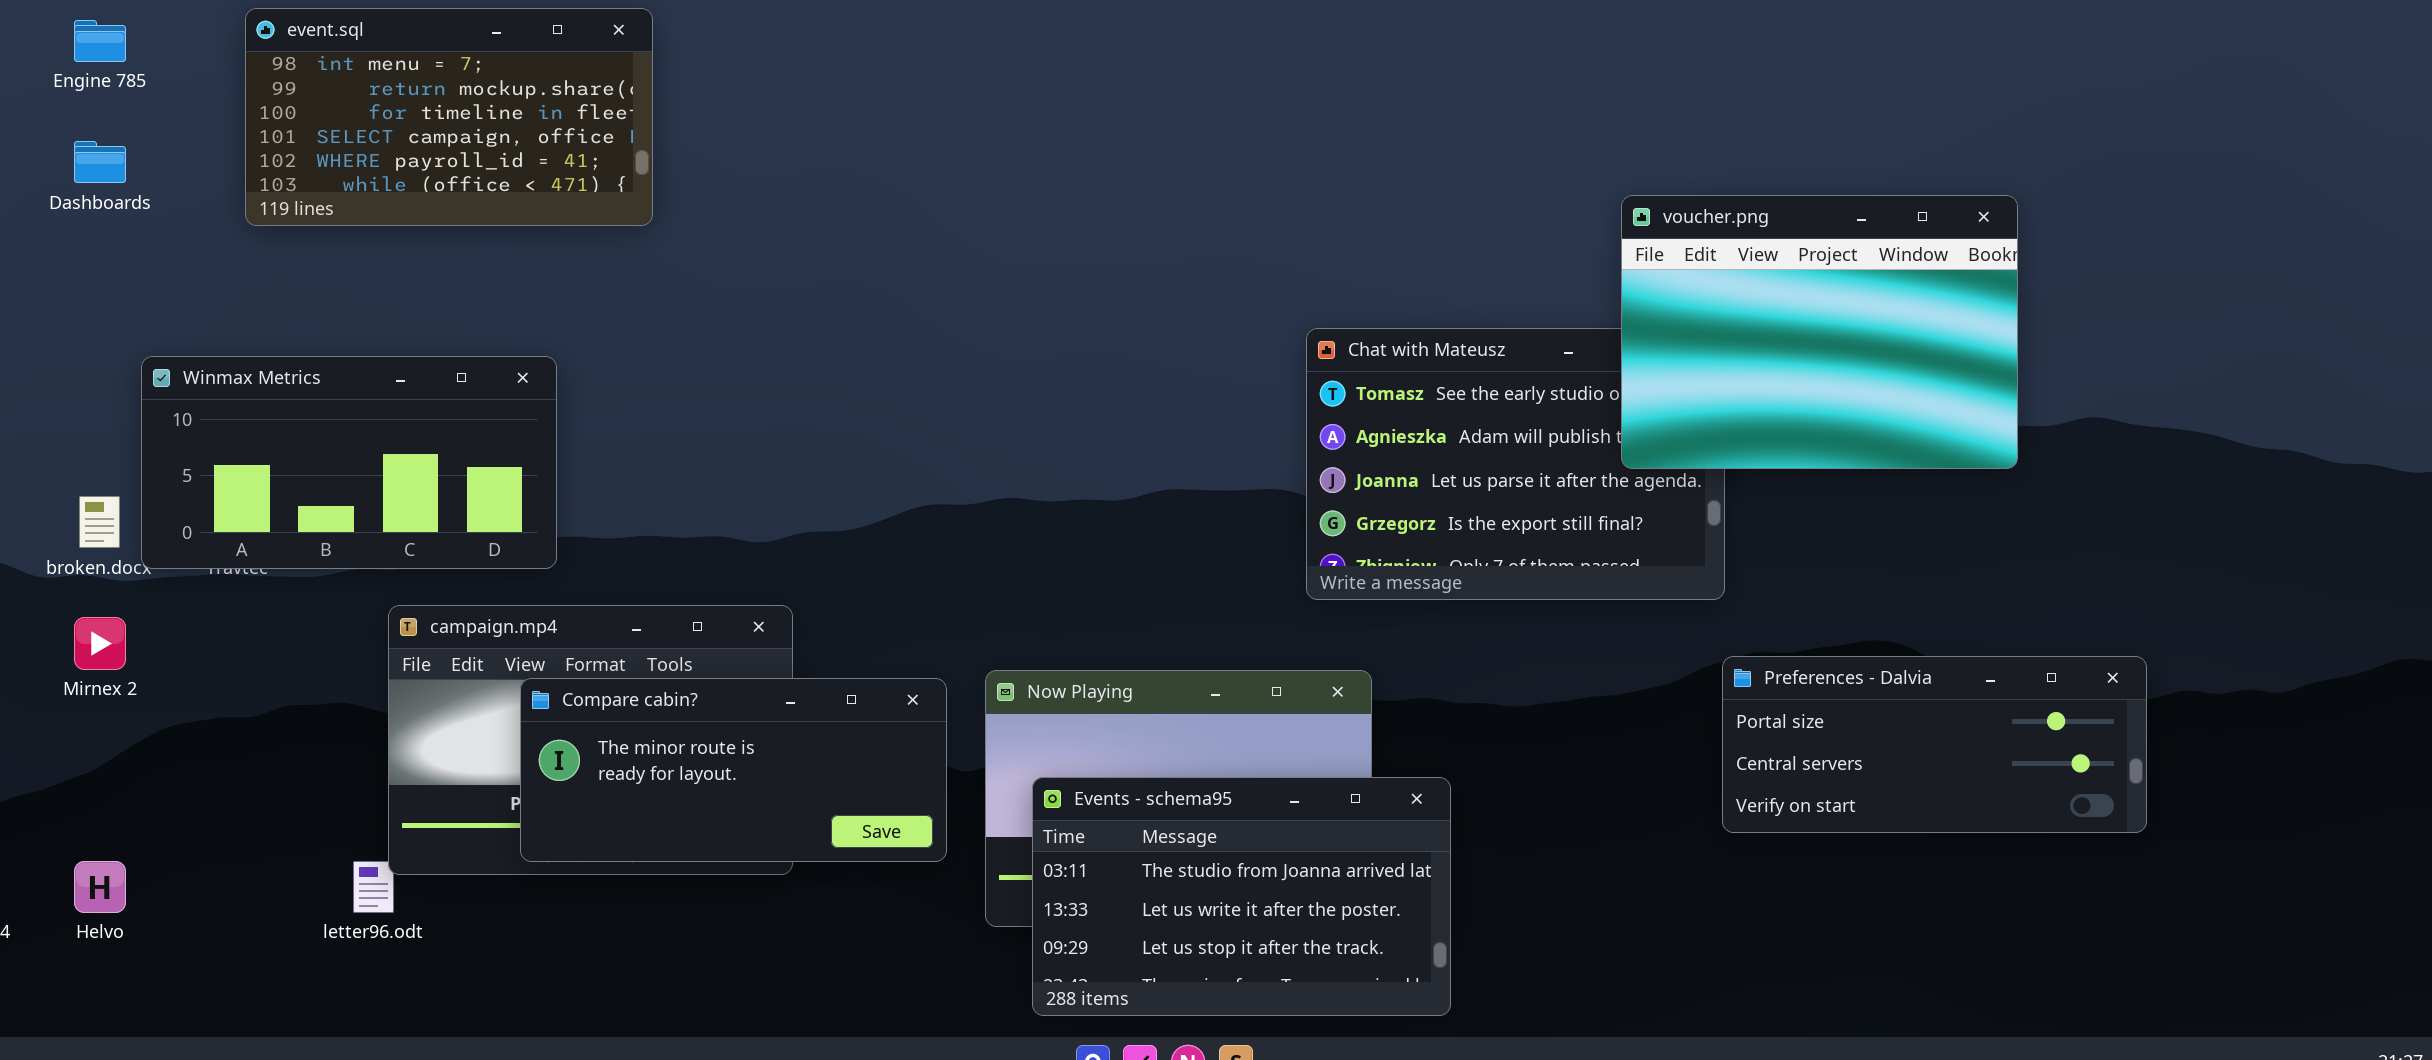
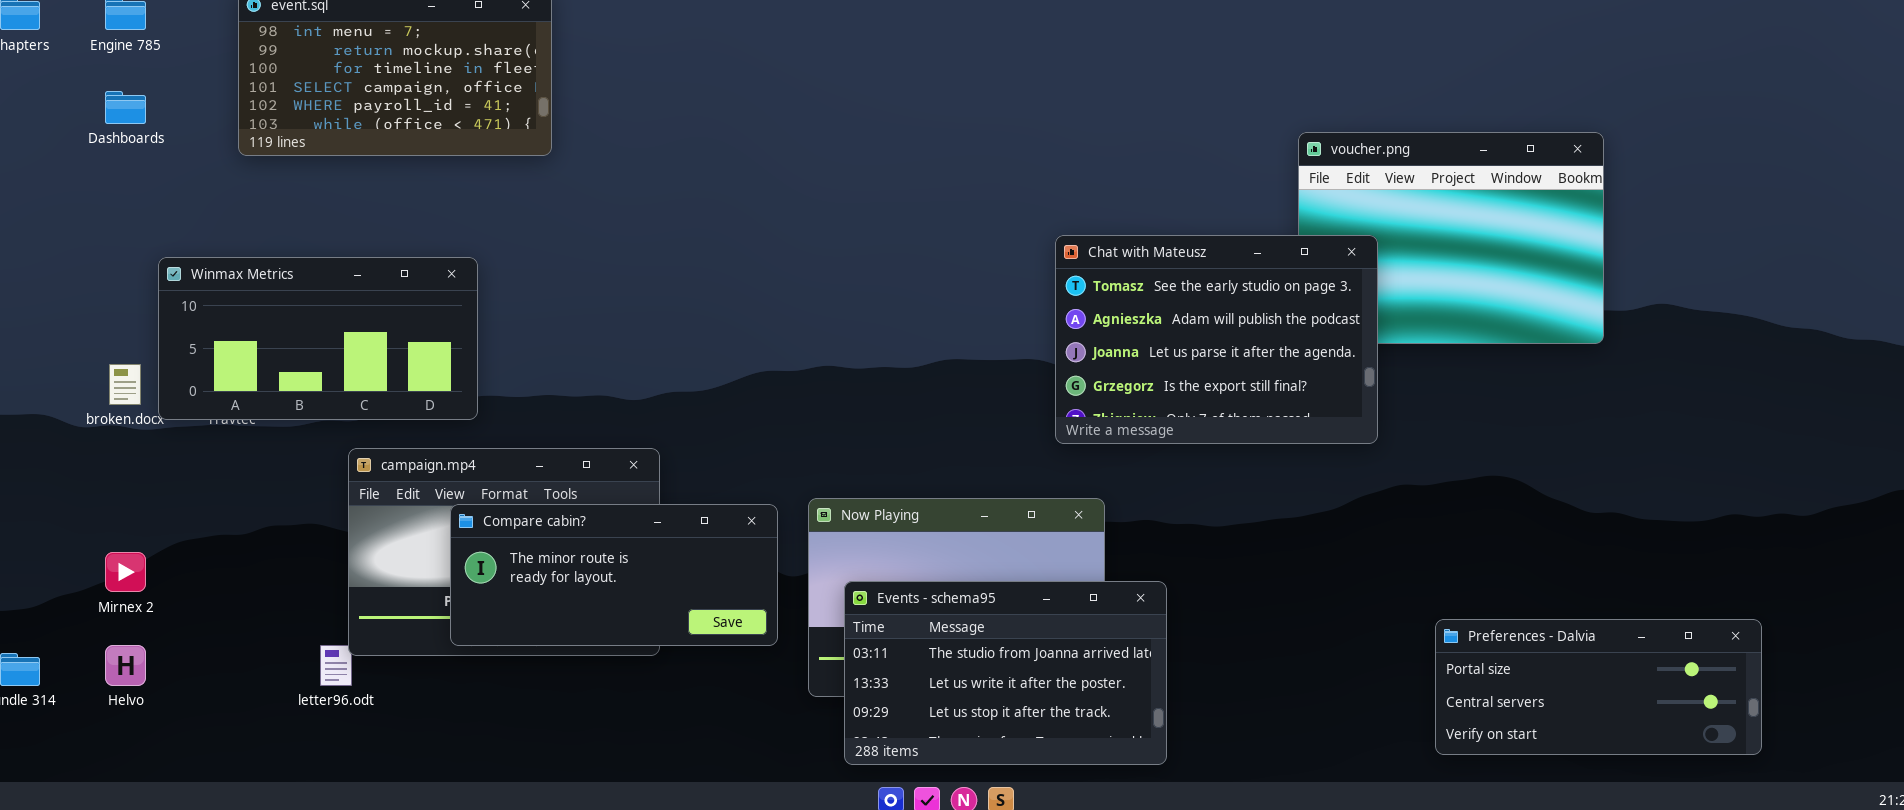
Chat with Mateusz: [1306,328,1725,600] -> [1055,235,1378,444], raised
Mirnex 2: [74,617,126,670] -> [105,552,146,592], moved
Preferences - Dalvia: [1722,656,2147,833] -> [1435,619,1762,755], moved

